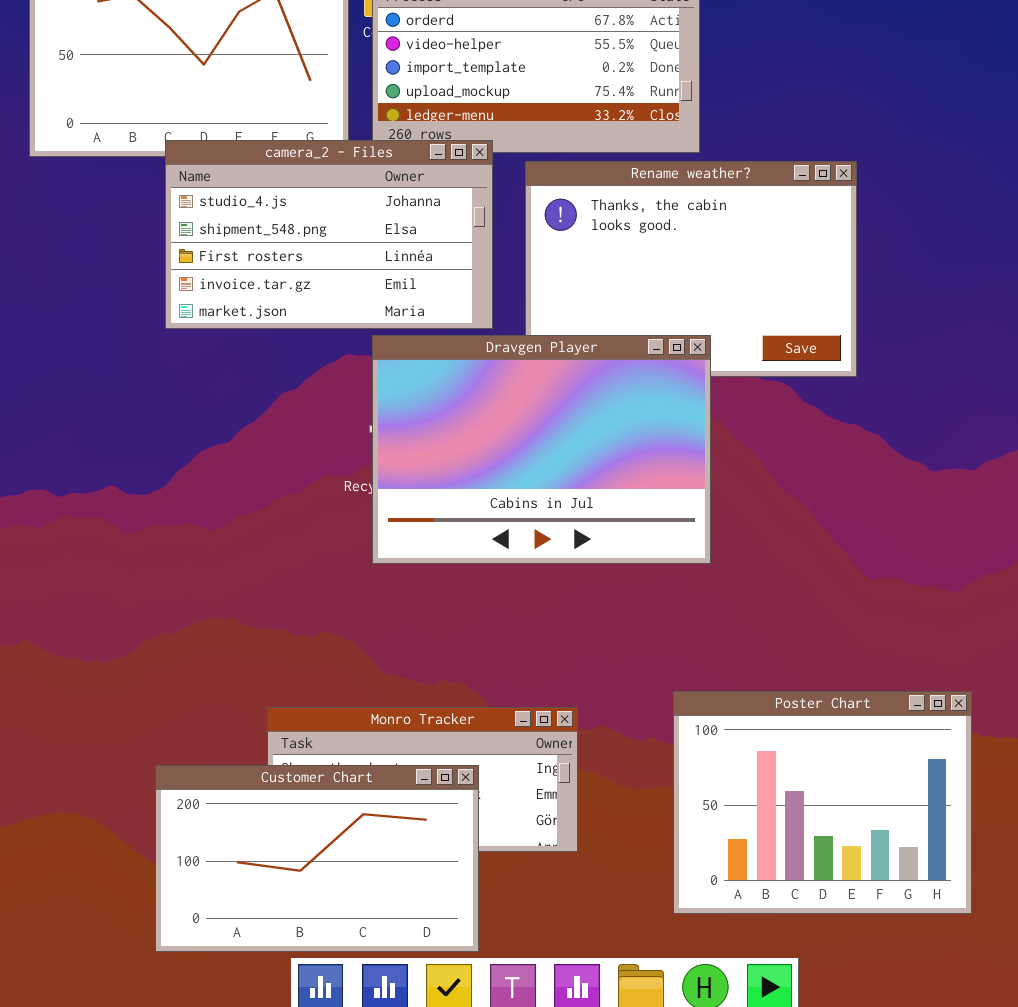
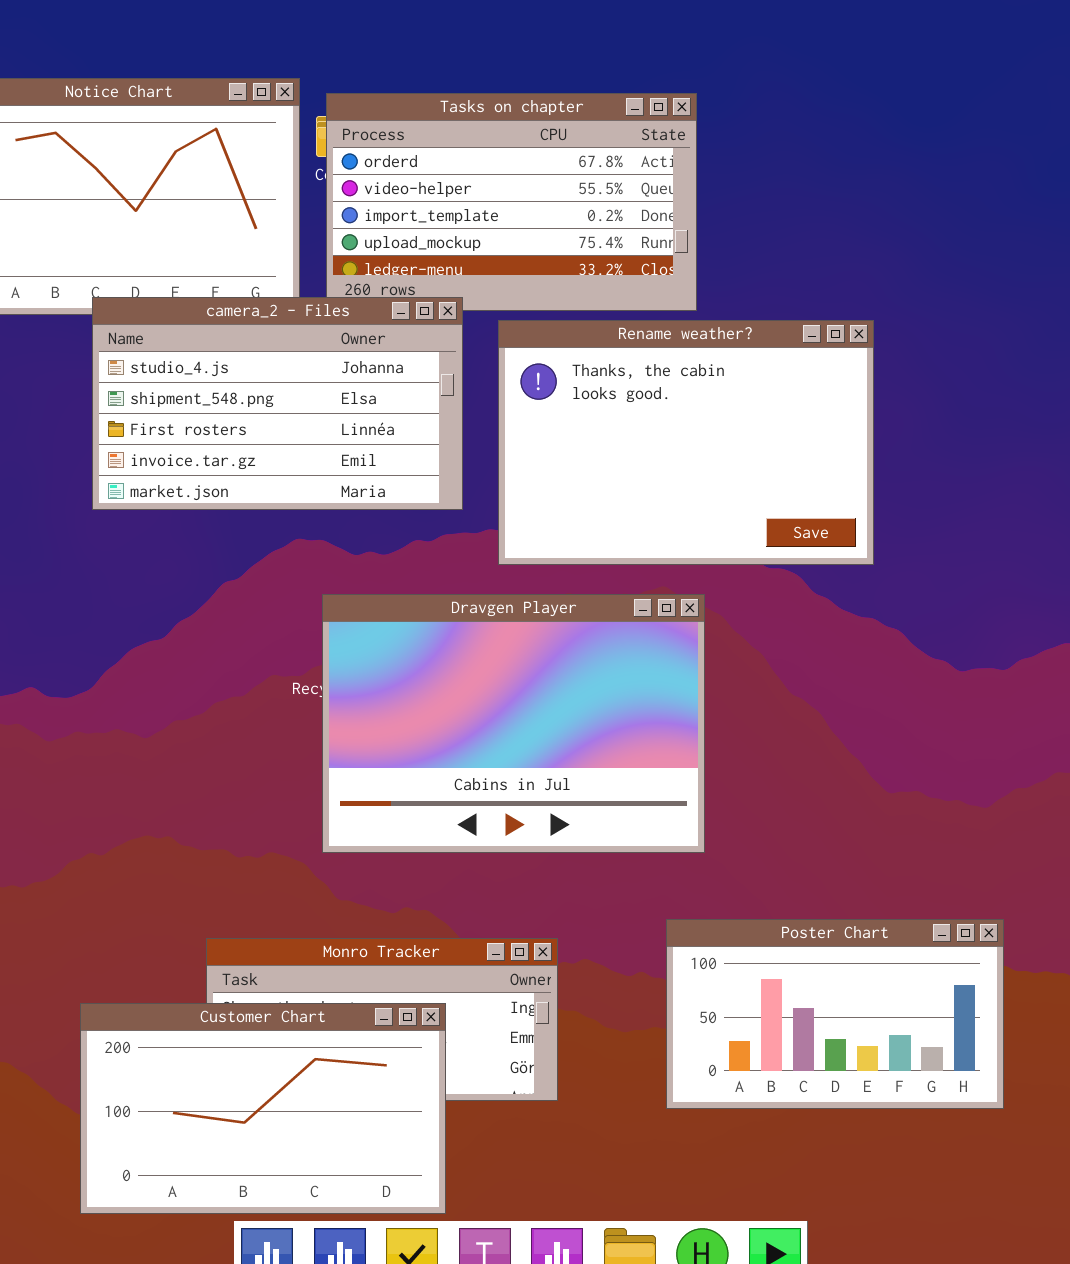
Dravgen Player: [372,335,711,564] -> [322,594,705,853], moved
Poster Chart: [673,691,972,914] -> [666,919,1004,1109], resized

